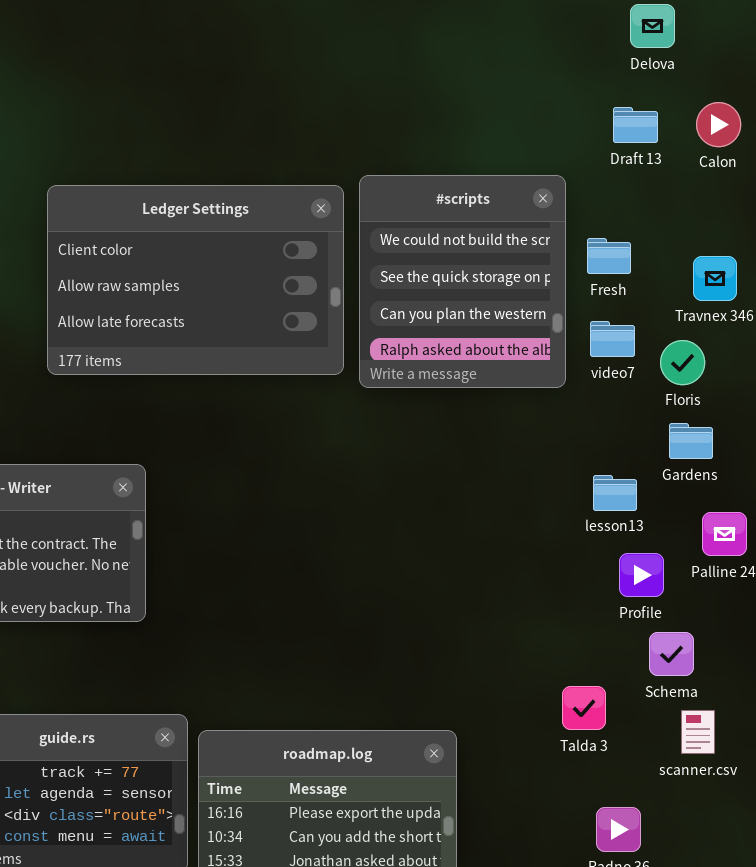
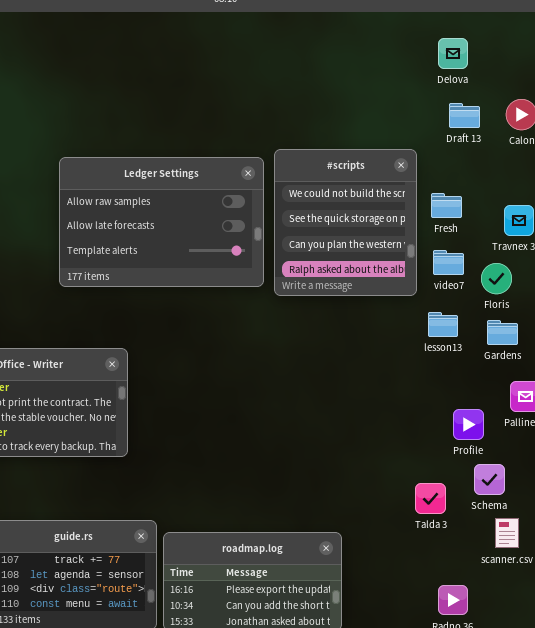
Delova: [630,4,675,48] -> [438,38,468,69], moved
Ledger Settings: [47,185,344,375] -> [59,157,264,287], scrolled down 1 row
lesson13: [593,475,637,511] -> [428,312,458,337], moved
Talda 3: [562,686,606,730] -> [415,483,446,514], moved

